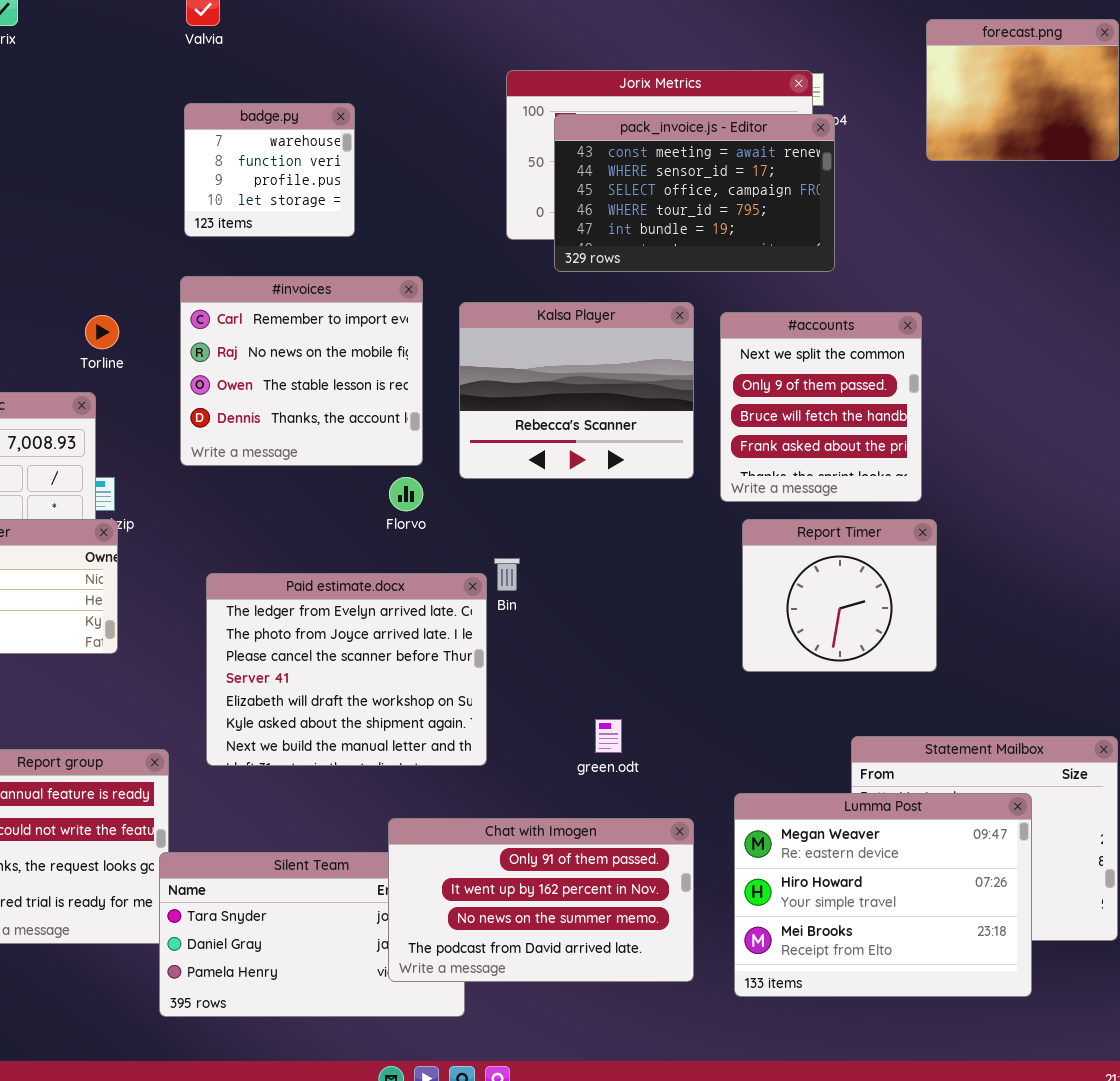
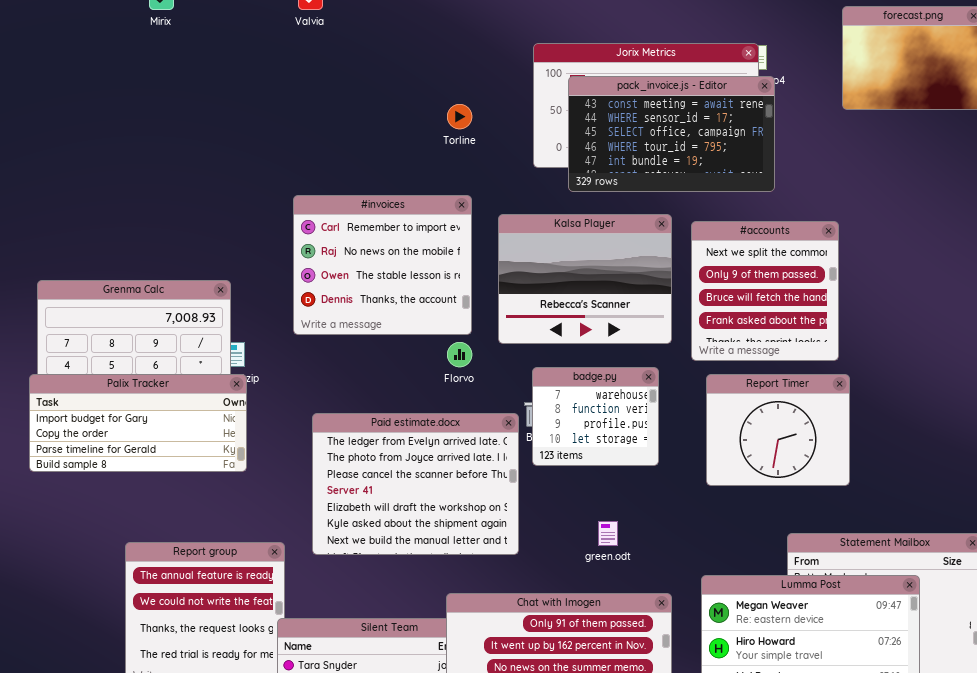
badge.py: [184,103,355,237] -> [532,367,659,466], moved
Torline: [85,315,119,349] -> [447,104,472,129], moved

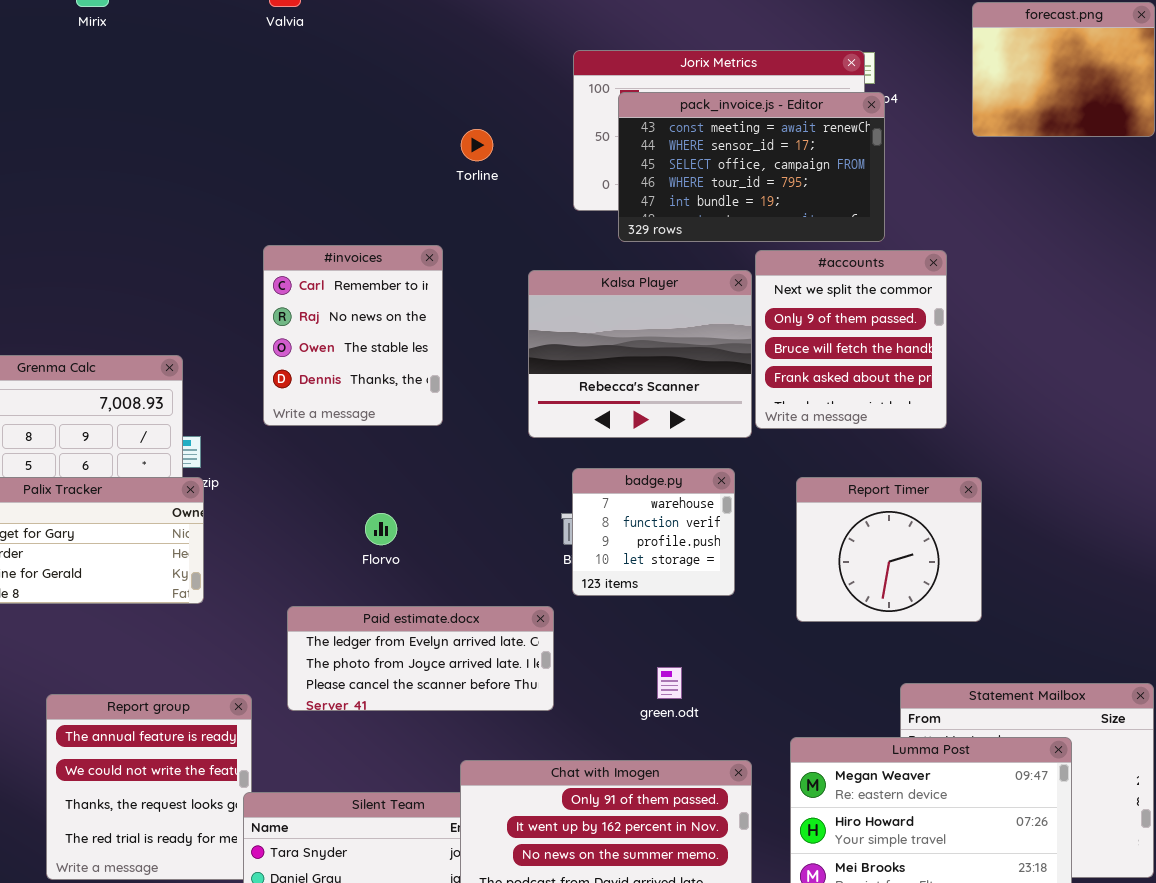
#invoices: [293,195,472,335] -> [263,245,443,426], resized
#accounts: [691,221,839,361] -> [755,250,947,429], moved
Florvo: [447,342,472,367] -> [365,513,397,545], moved
Paid estimate.docx: [312,413,519,555] -> [287,606,554,711], resized

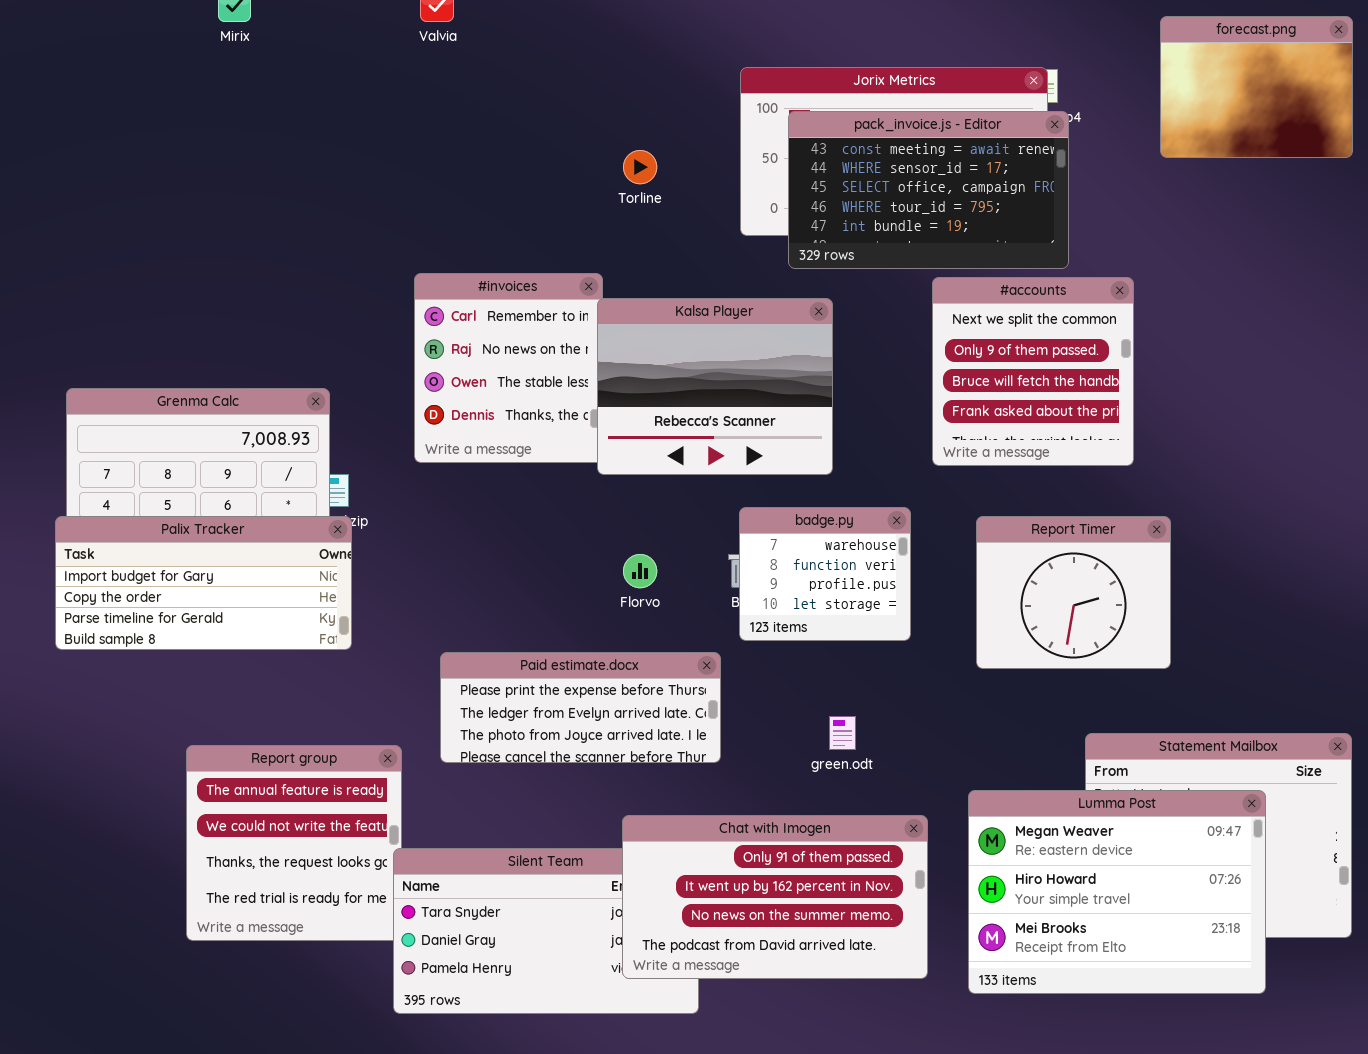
Kalsa Player: [528,270,752,438] -> [597,298,833,475], moved
Florvo: [365,513,397,545] -> [623,554,657,588], moved
Paid estimate.docx: [287,606,554,711] -> [440,652,721,763], scrolled up 1 row

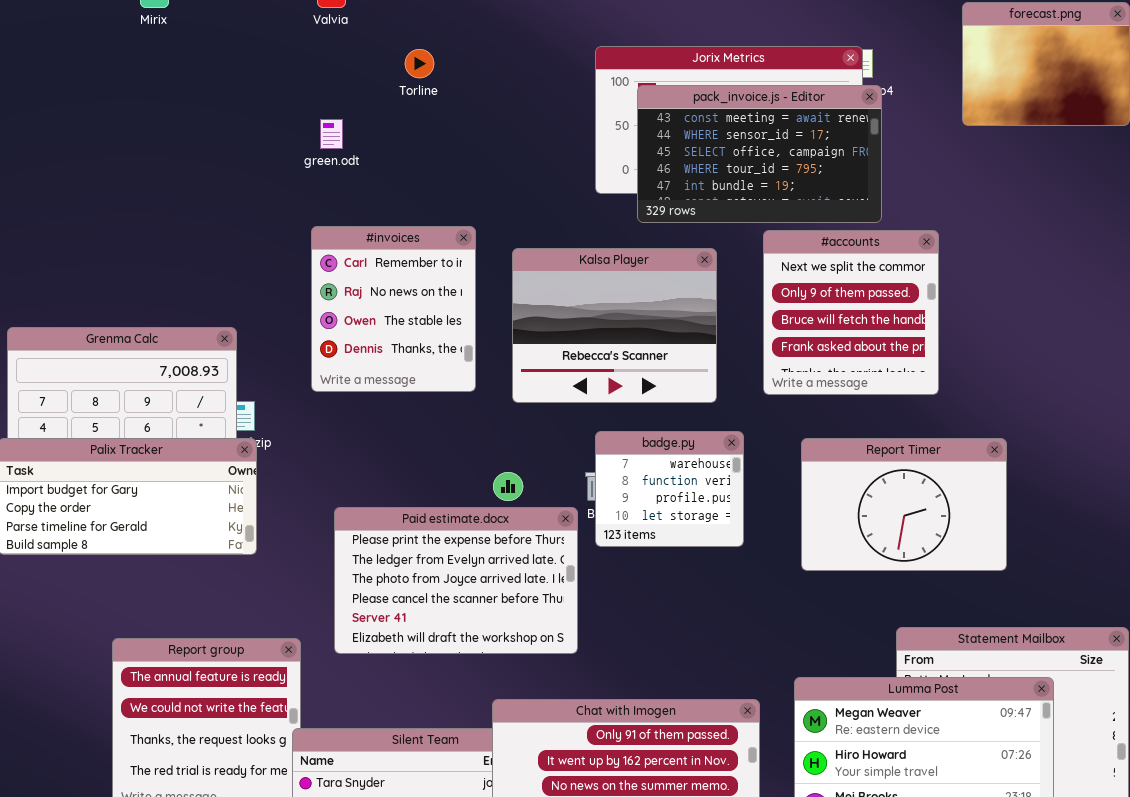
Torline: [623,150,657,184] -> [405,49,434,78], moved
Kalsa Player: [597,298,833,475] -> [512,248,717,403], moved
Report Timer: [976,516,1171,669] -> [801,438,1007,571], resized
Paid estimate.docx: [440,652,721,763] -> [334,507,578,654], resized
green.odt: [829,716,856,750] -> [320,119,343,149], moved

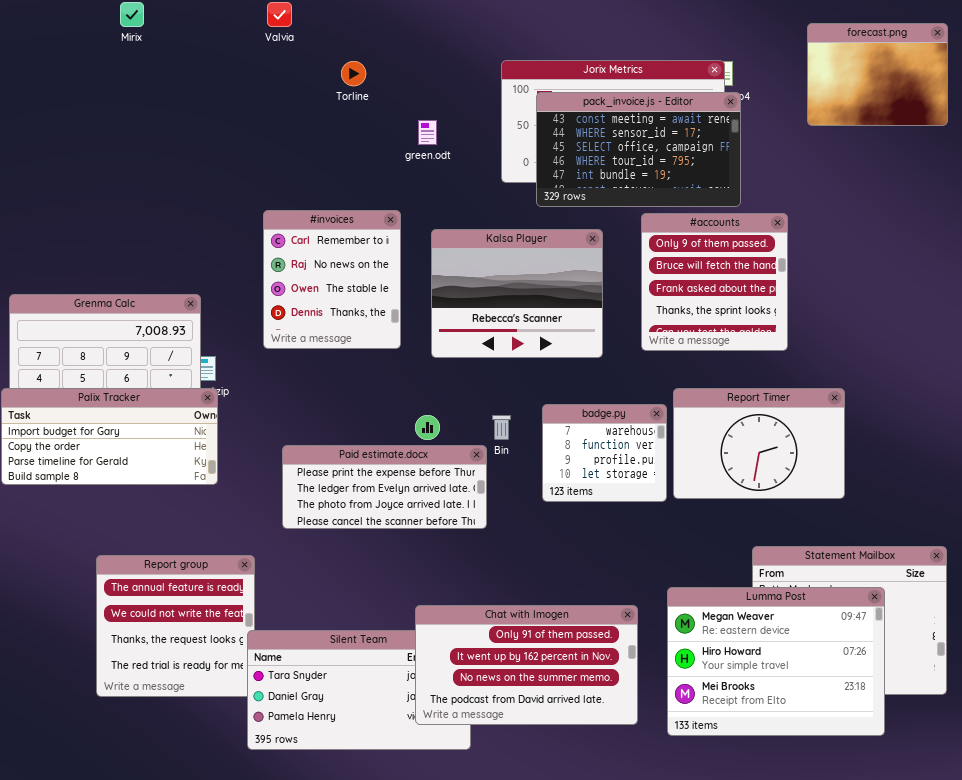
green.odt: [320,119,343,149] -> [418,120,437,145], moved
#accounts: [763,230,939,395] -> [641,213,788,351], scrolled down 1 row
badge.py: [595,431,744,547] -> [542,404,667,502], moved
Paid estimate.docx: [334,507,578,654] -> [282,445,487,529], resized

